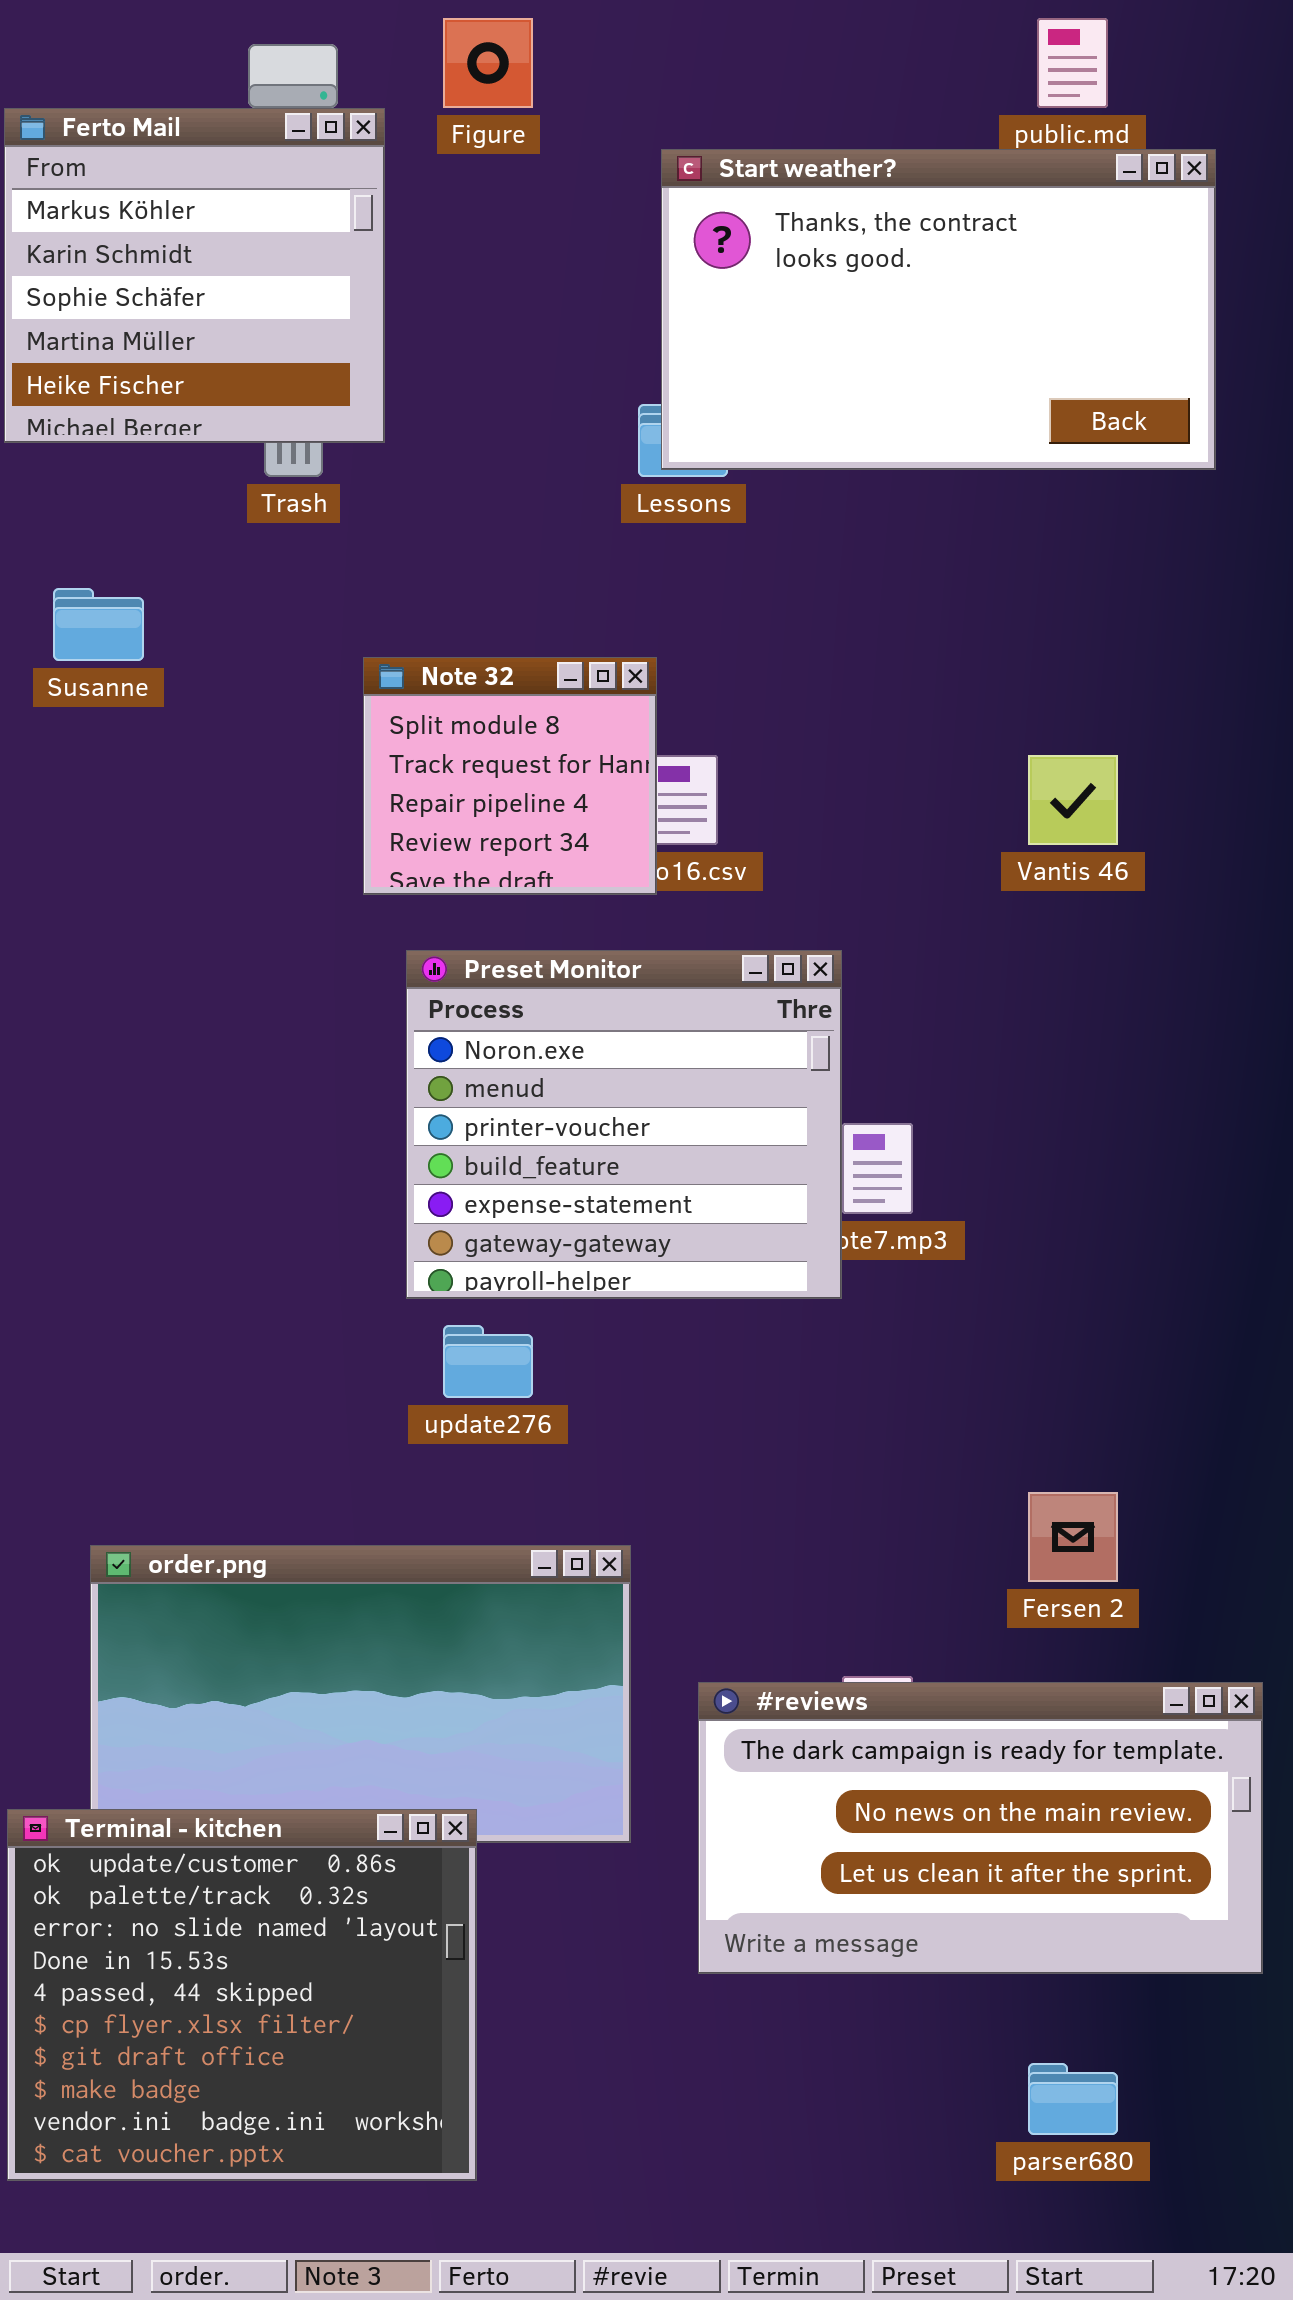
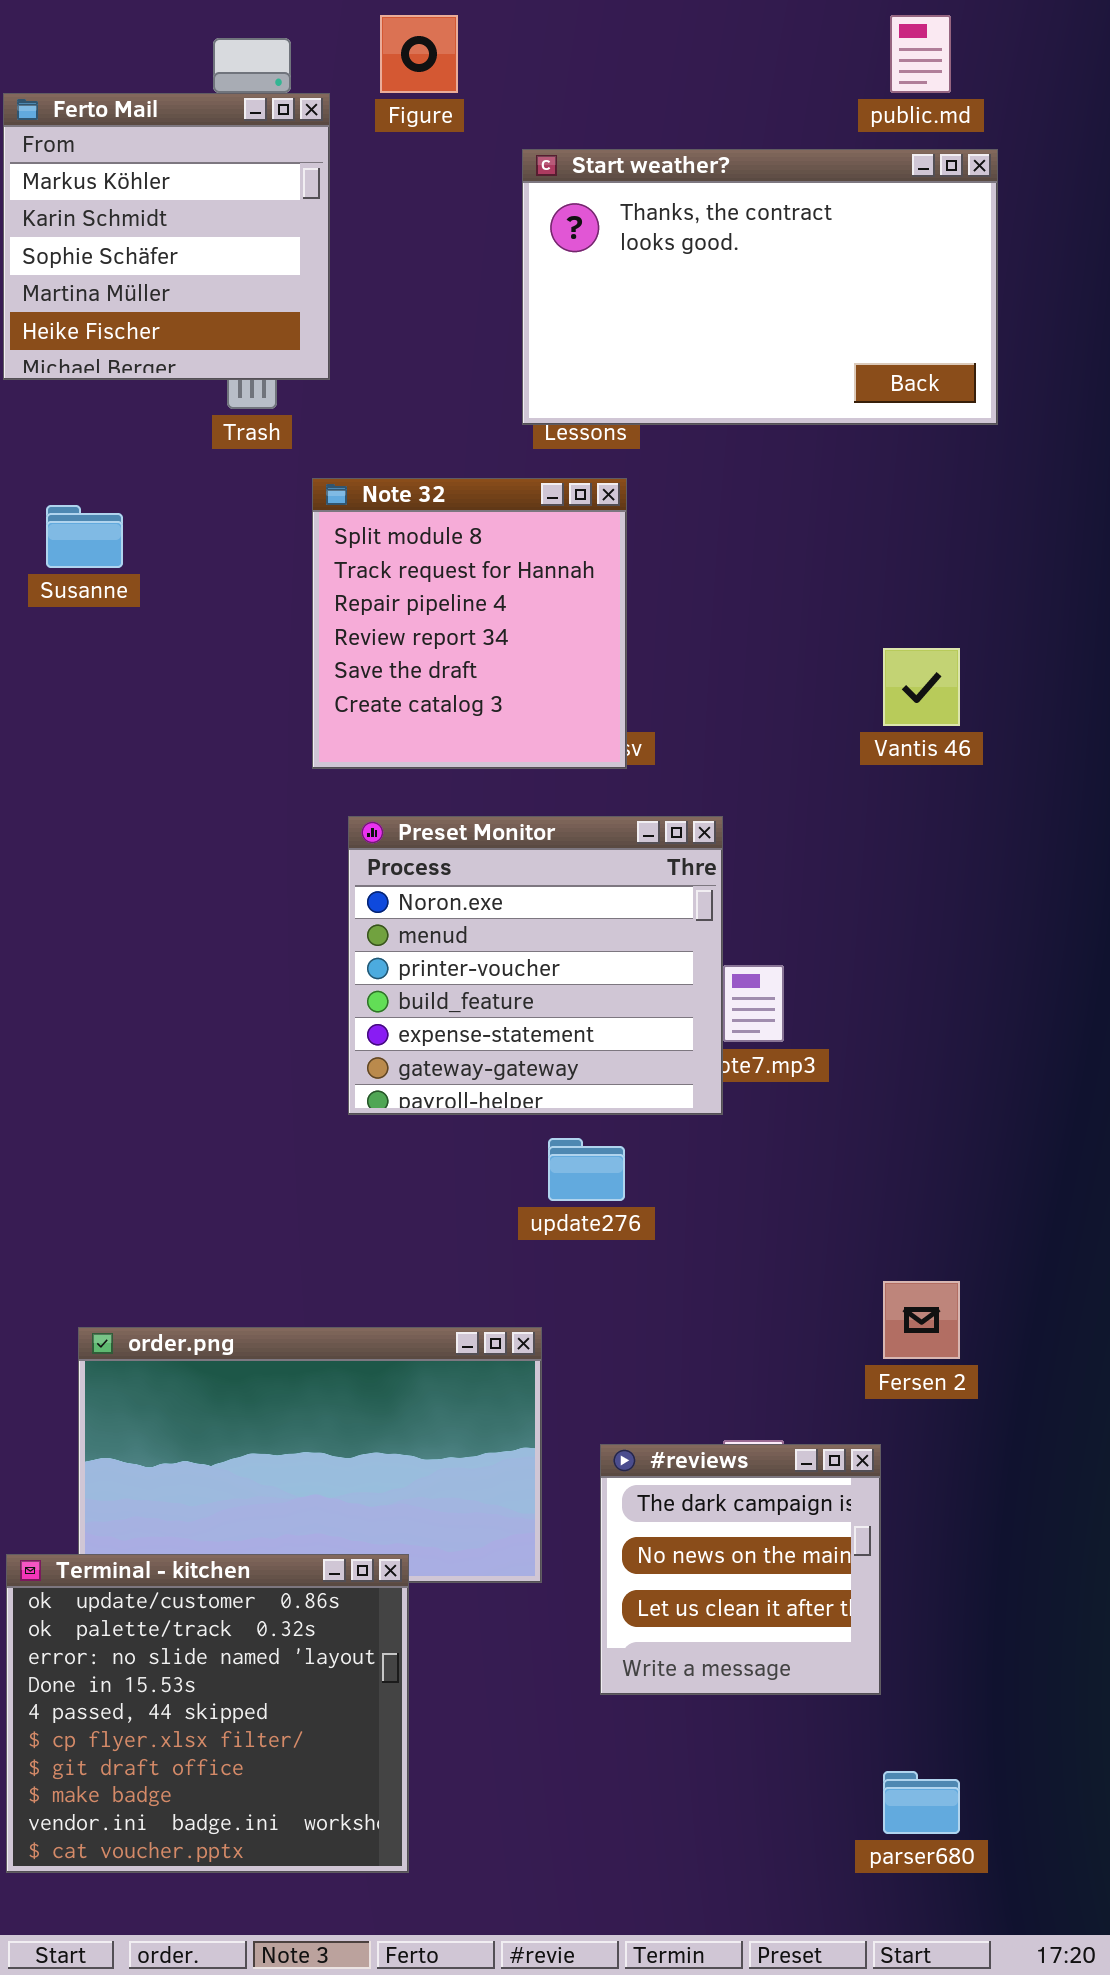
Start weather?: [661,149,1216,470] -> [522,149,998,425], moved
Note 32: [363,657,657,895] -> [312,478,627,769], resized
update276: [443,1325,533,1398] -> [548,1138,625,1201], moved
#reviews: [698,1682,1263,1974] -> [600,1444,881,1695], resized

